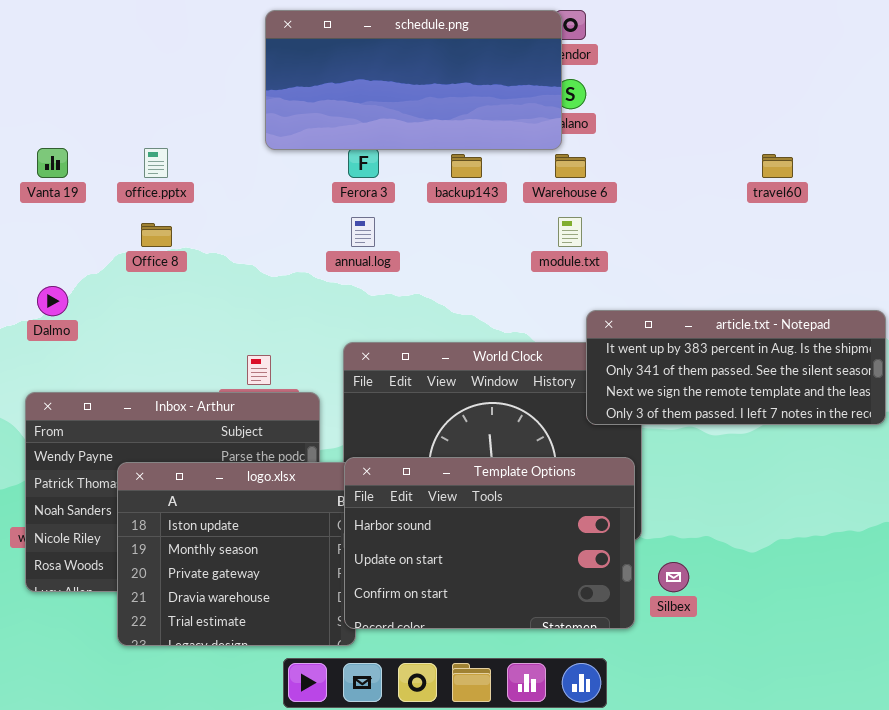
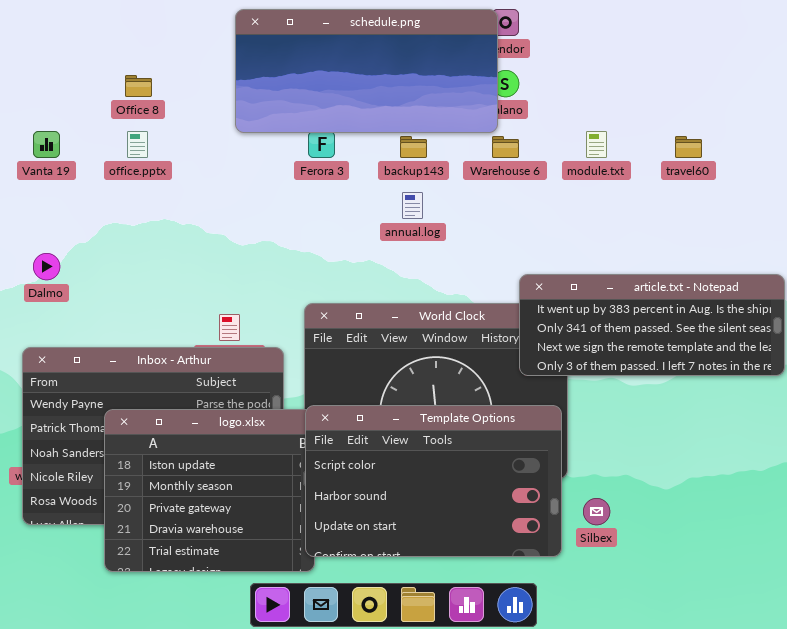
annual.log: [351,217,375,247] -> [402,192,423,219], moved
module.txt: [558,217,582,247] -> [586,131,607,158], moved
Office 8: [141,223,172,247] -> [125,75,152,97], moved
Template Options: [344,457,635,629] -> [305,405,562,557], scrolled up 1 row

